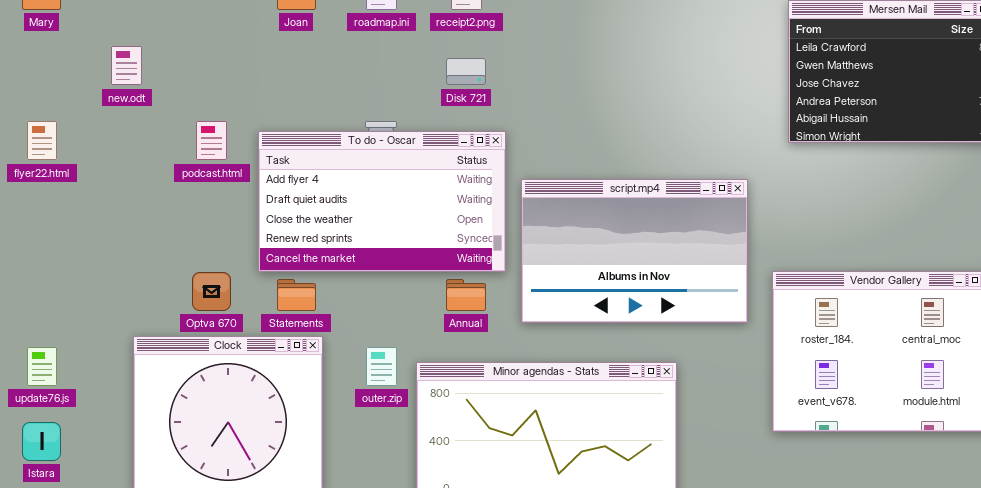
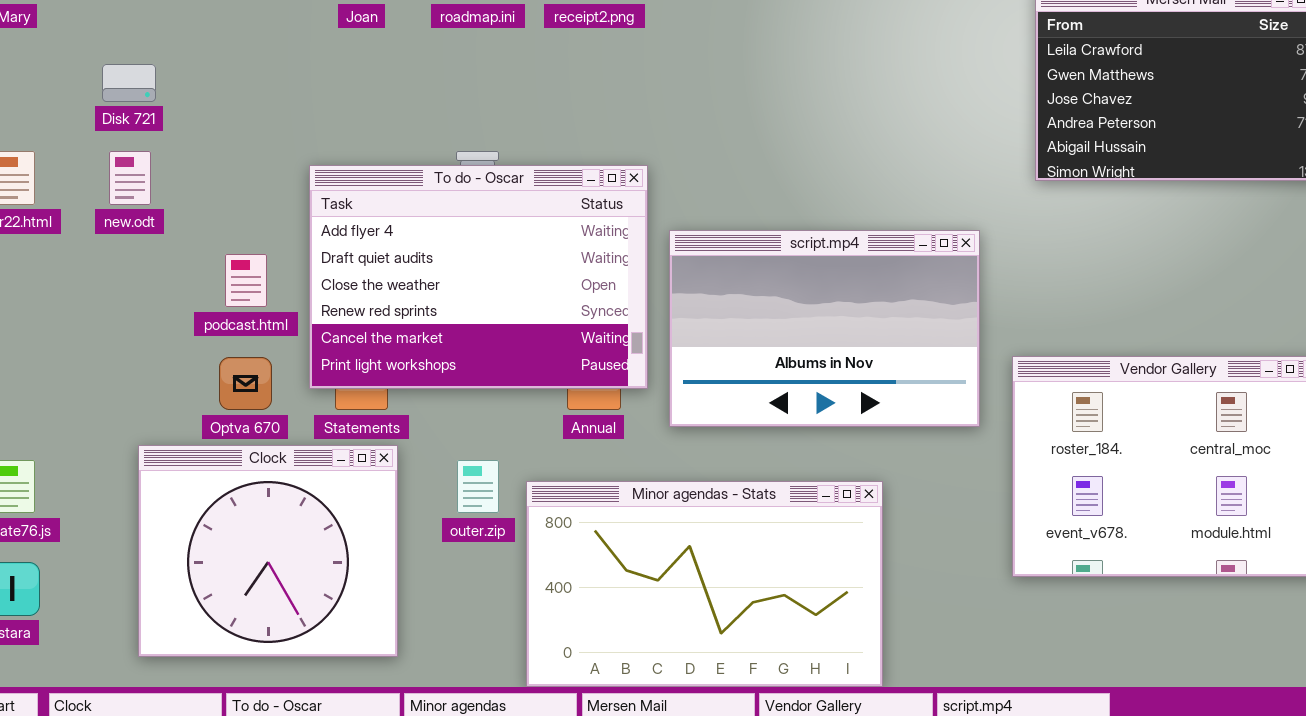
new.odt: [111,46,142,85] -> [109,151,151,205], moved
Disk 721: [446,58,486,85] -> [102,64,156,102], moved
podcast.html: [196,121,227,160] -> [225,254,267,307], moved
To do - Oscar: [258,131,506,272] -> [309,165,648,389], resized

